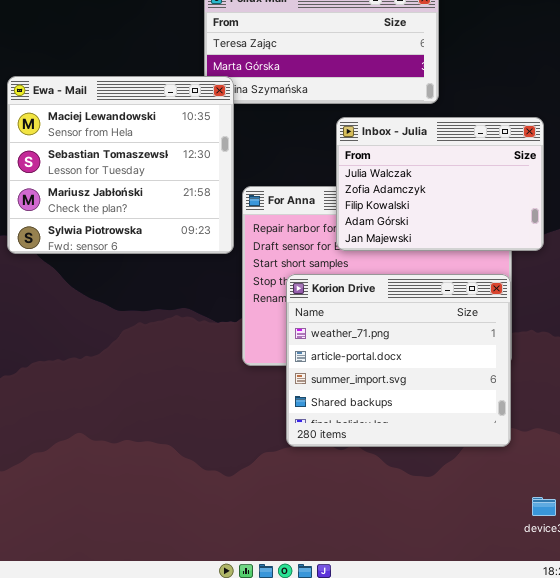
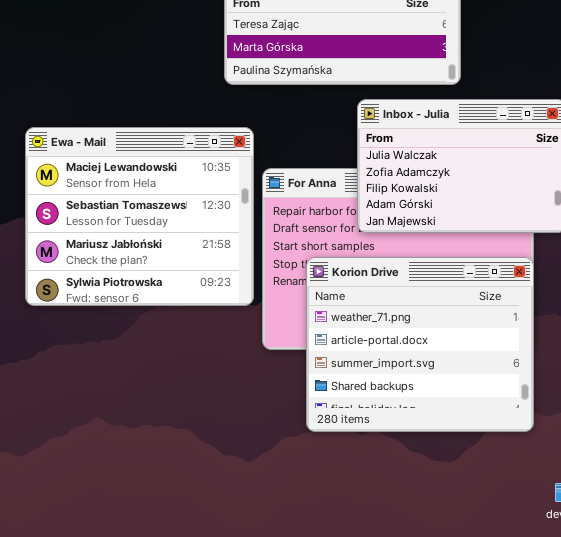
Ewa - Mail: [7,76,234,254] -> [25,127,254,306], moved

